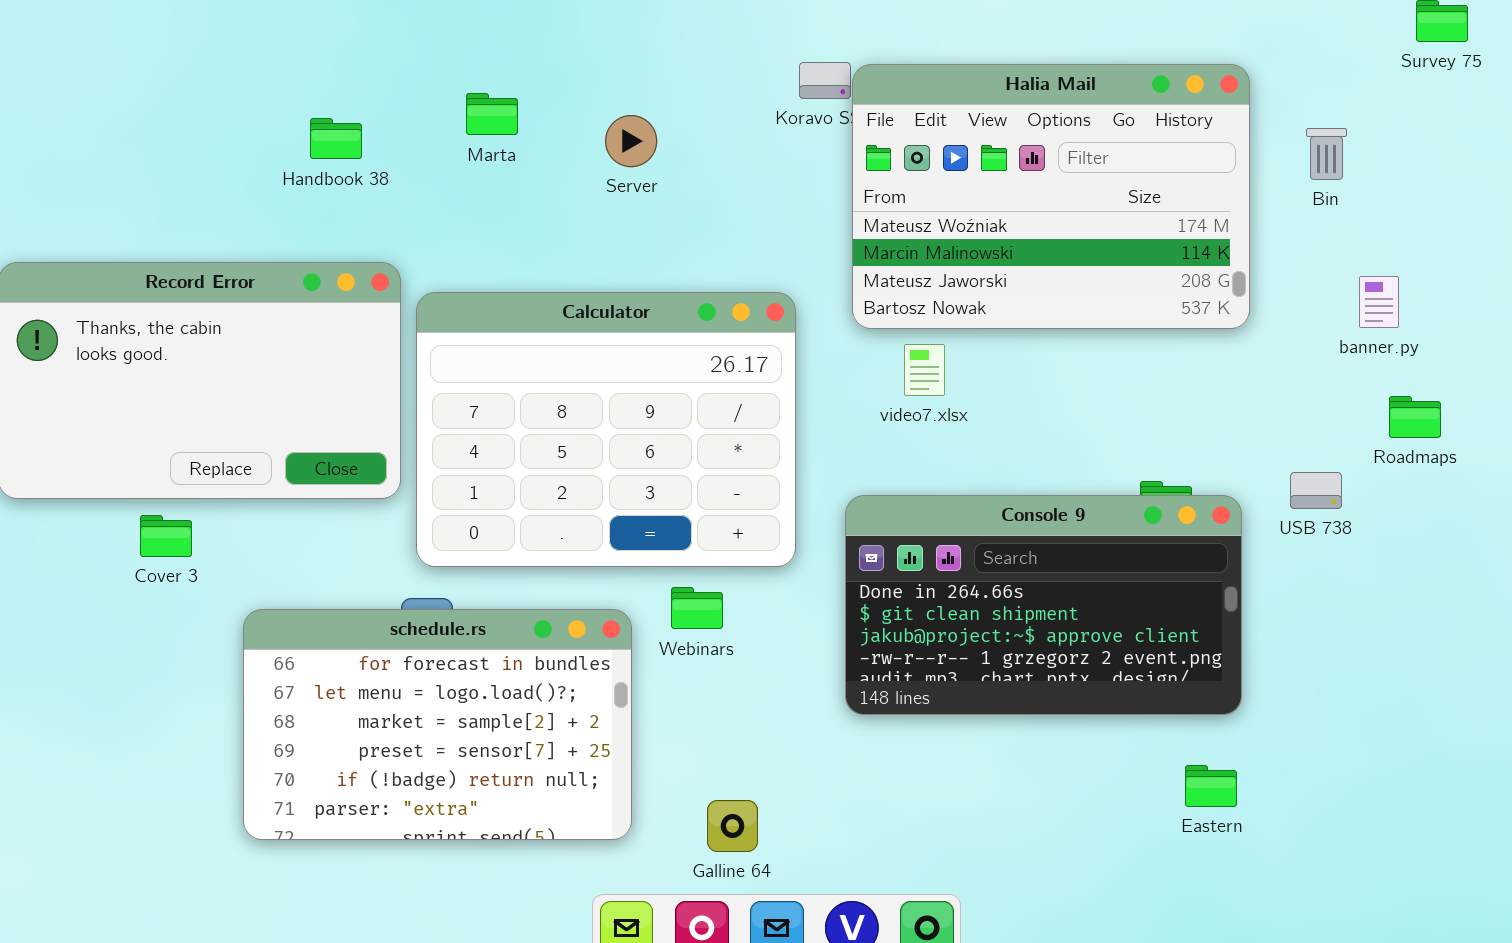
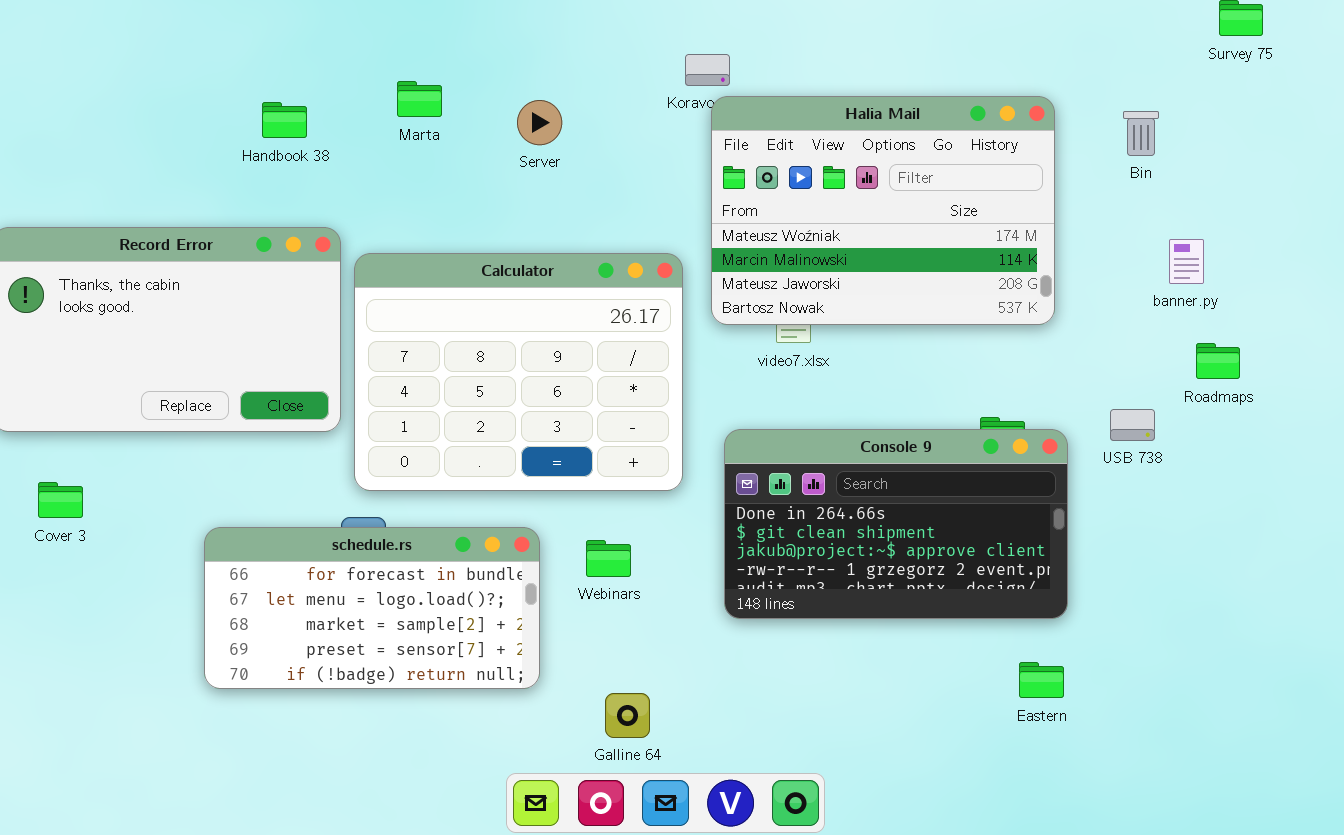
Halia Mail: [852,64,1250,329] -> [711,96,1055,325], moved
Cover 3: [140,515,192,557] -> [38,482,83,518], moved
Webinars: [671,587,723,629] -> [586,540,631,577], moved
schedule.rs: [243,609,632,840] -> [204,527,540,689], resized

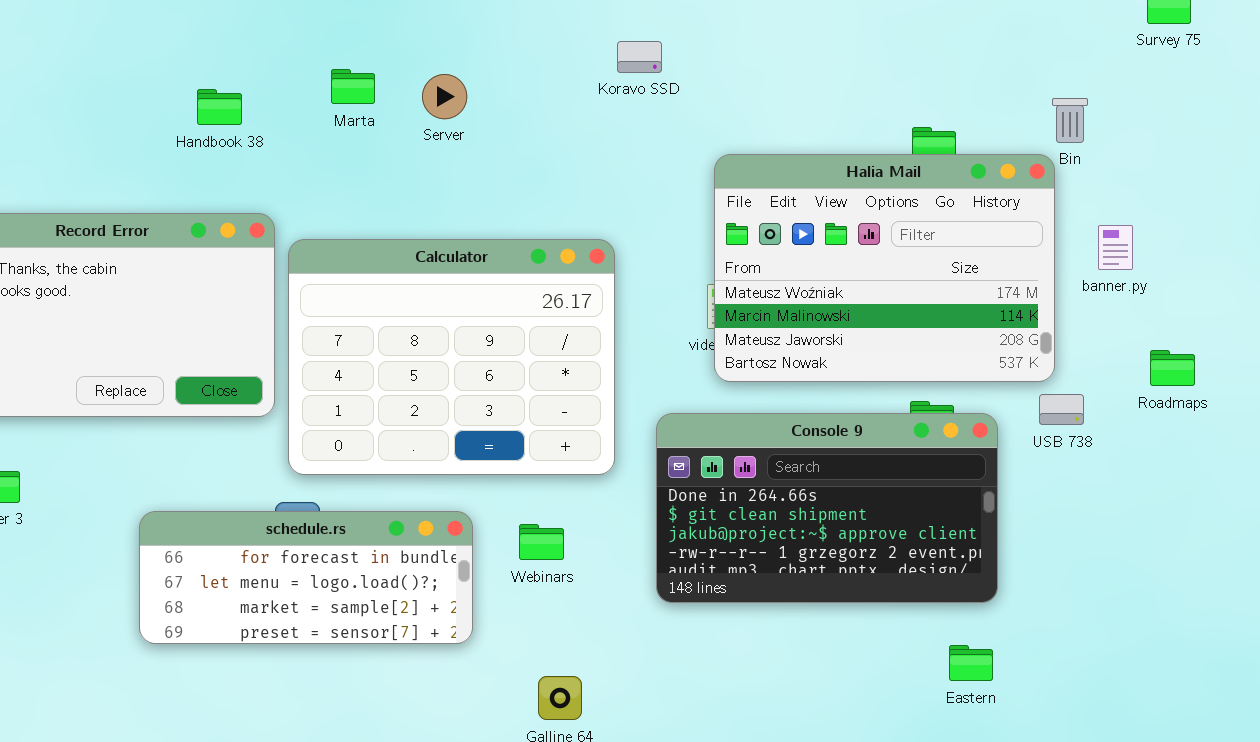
Halia Mail: [711,96,1055,325] -> [714,154,1055,382], moved
Server: [517,100,562,145] -> [422,74,467,119], moved
Roadmaps: [1196,343,1240,379] -> [1150,350,1195,386], moved
schedule.rs: [204,527,540,689] -> [139,511,473,644], resized

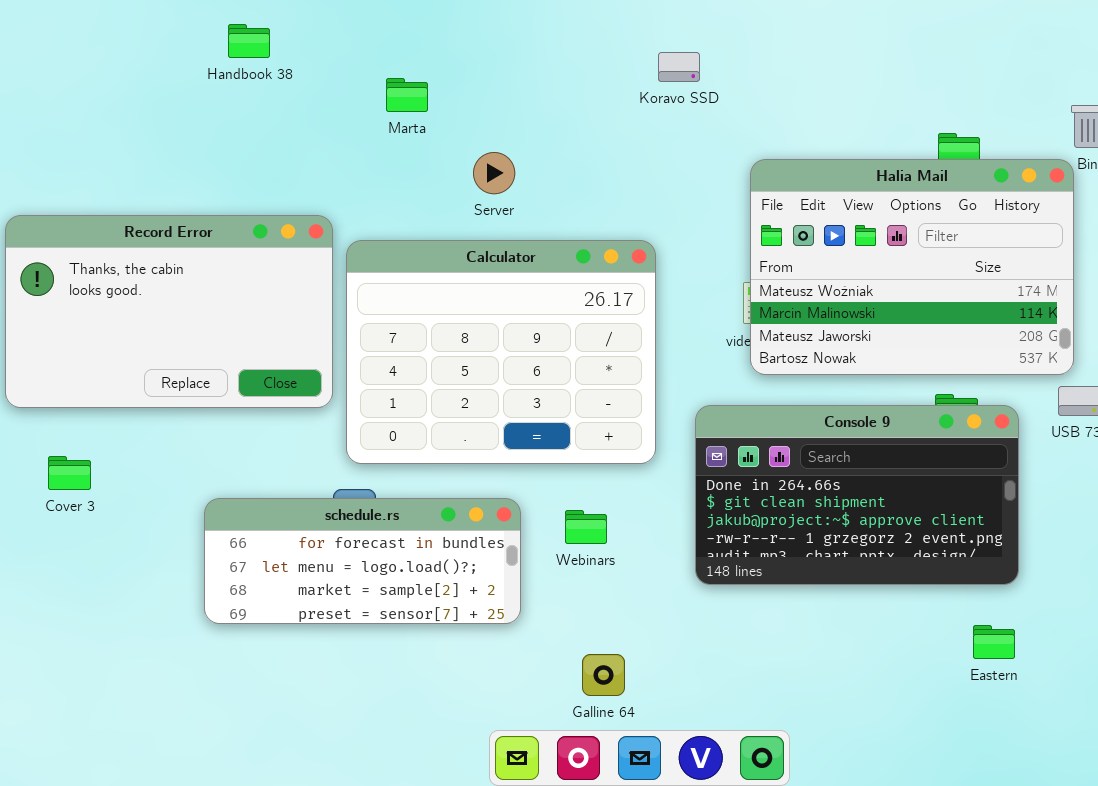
Server: [422,74,467,119] -> [473,152,515,194], moved
Handbook 38: [197,89,242,125] -> [228,24,270,58], moved

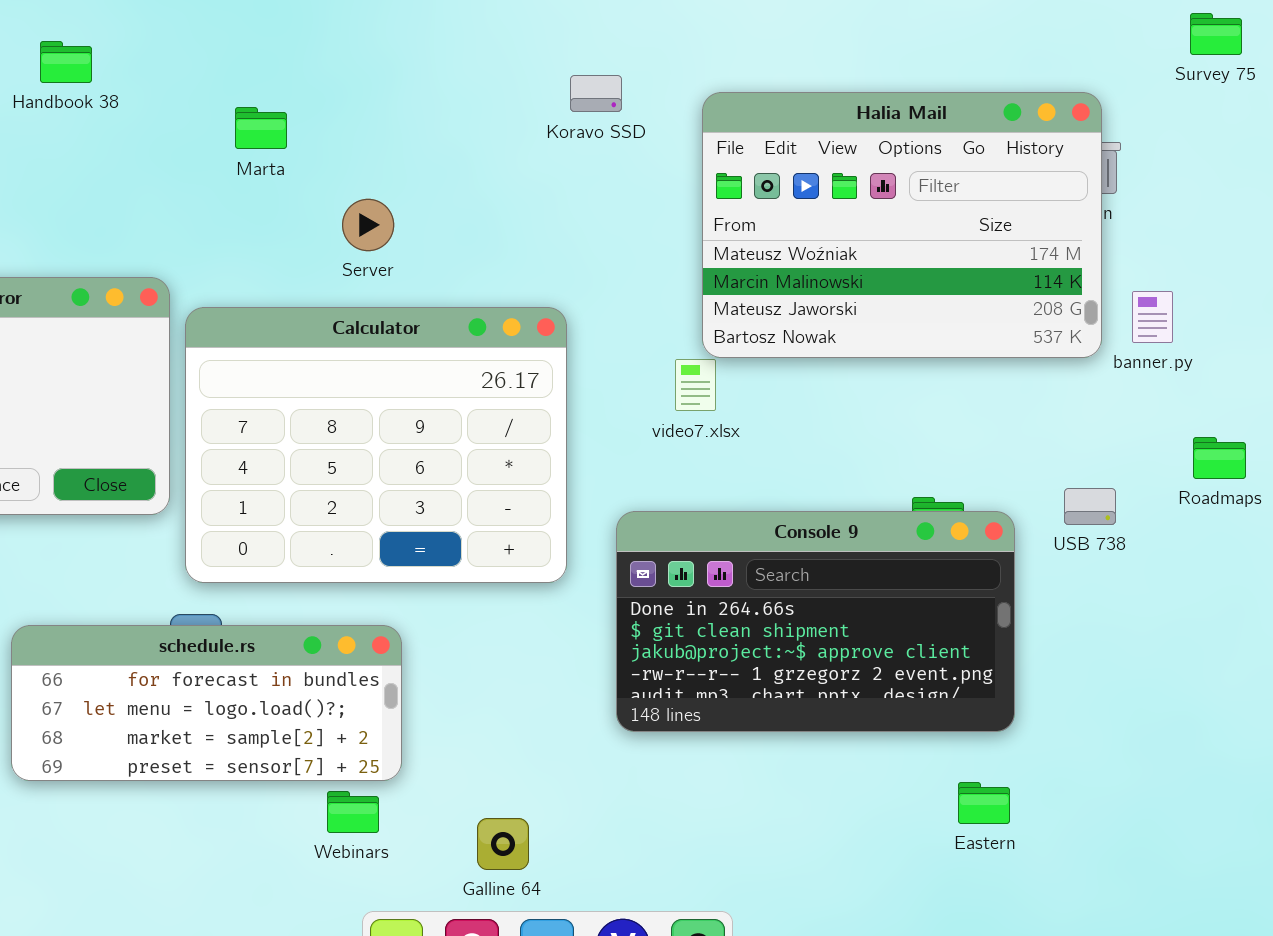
Halia Mail: [750,159,1074,375] -> [702,92,1102,358], moved
Webinars: [565,510,607,544] -> [327,791,379,833], moved

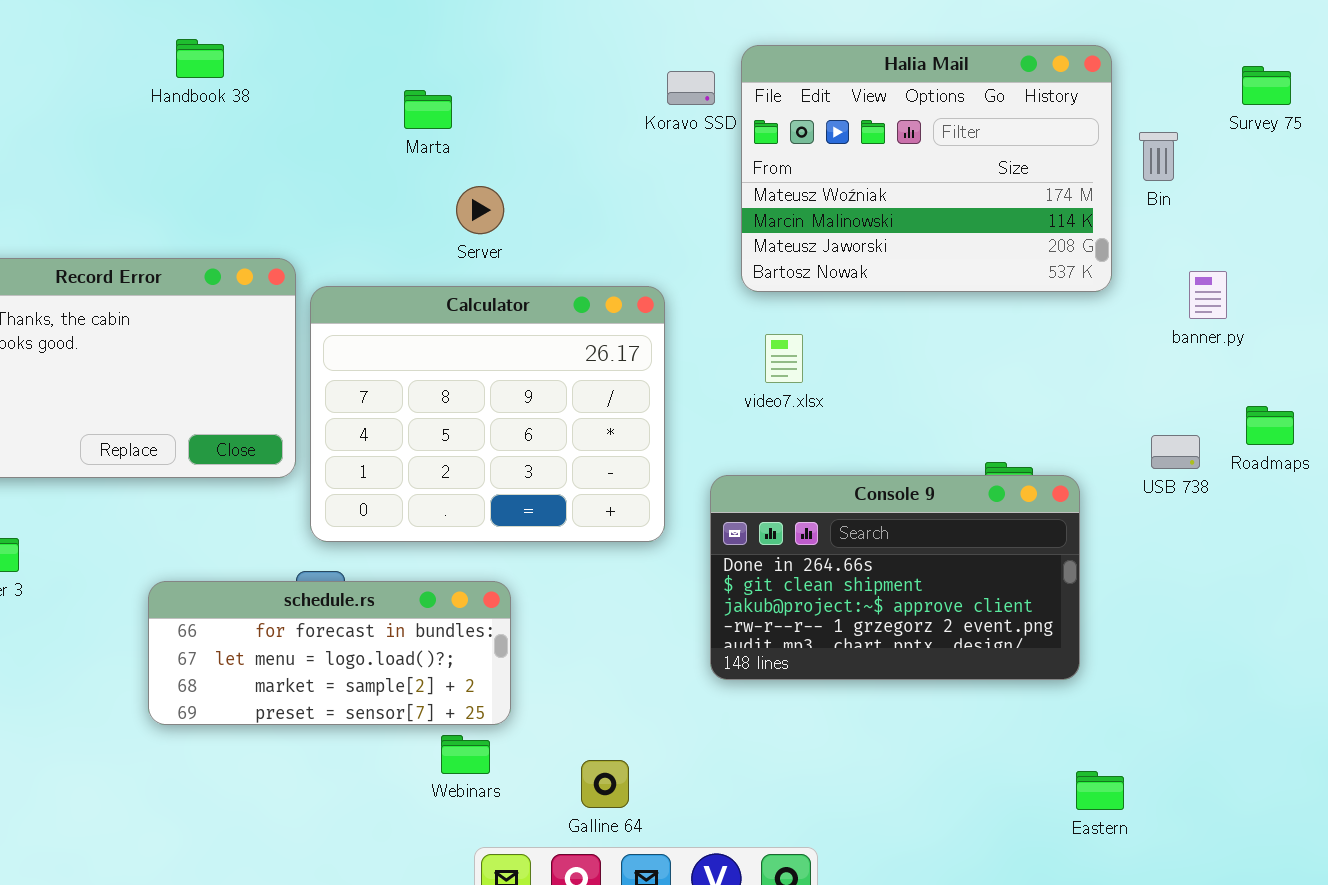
Survey 75: [1190,13,1242,55] -> [1242,66,1291,105], moved
Halia Mail: [702,92,1102,358] -> [741,45,1112,292], moved
Marta: [235,107,287,149] -> [404,90,452,129], moved
USB 738: [1064,488,1116,525] -> [1151,435,1200,469], moved
Eastern: [958,782,1010,824] -> [1076,771,1124,810], moved

